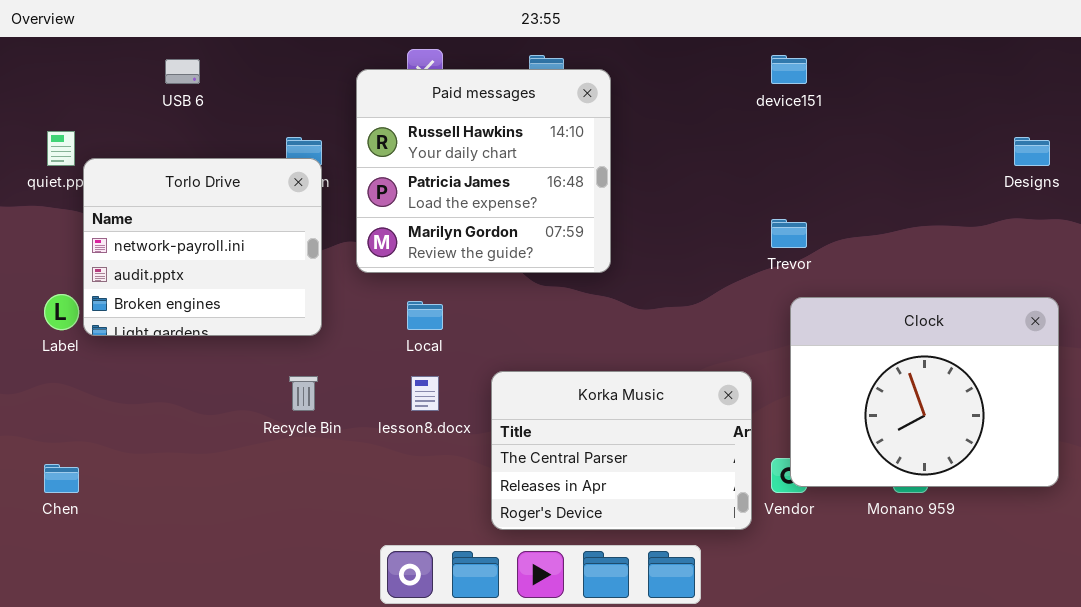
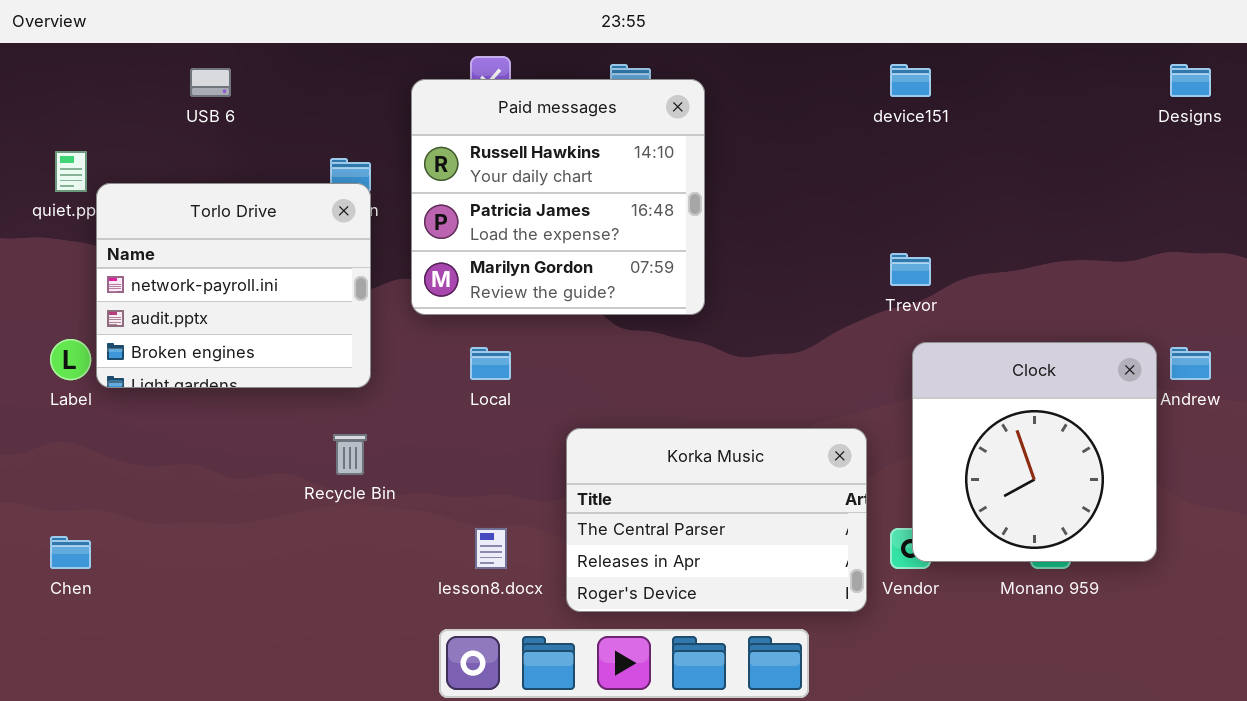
Designs: [1014,137,1050,166] -> [1170,64,1211,97], moved
Clock: [790,297,1059,487] -> [912,342,1157,562], resized
lesson8.docx: [411,376,439,411] -> [475,528,507,569], moved

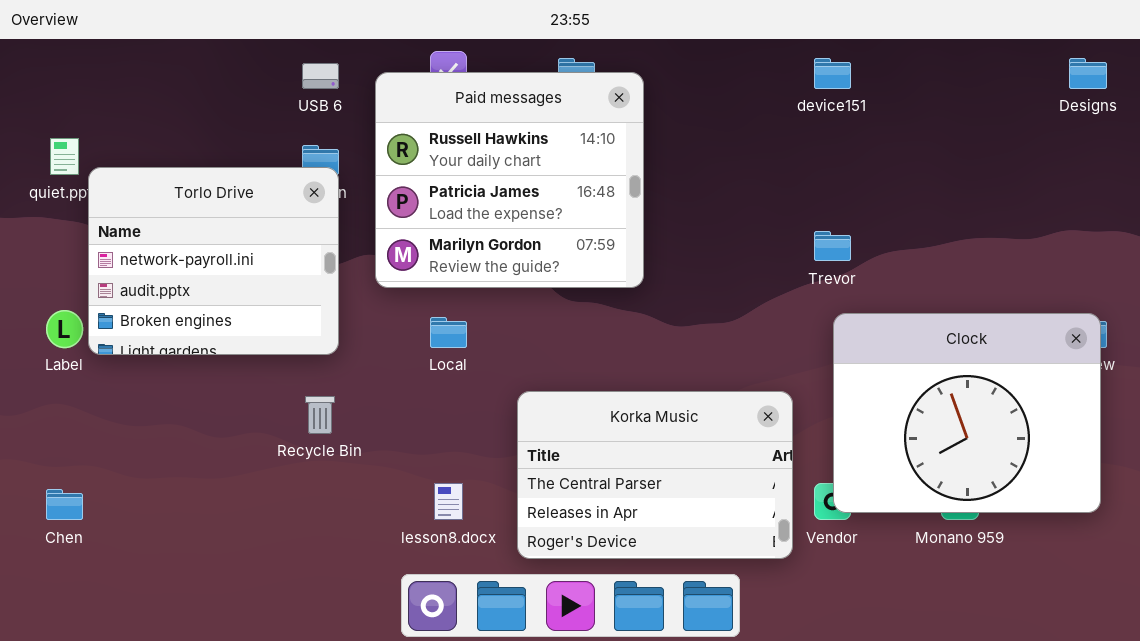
USB 6: [190,68,231,97] -> [302,63,339,89], moved
Clock: [912,342,1157,562] -> [833,313,1101,513], resized

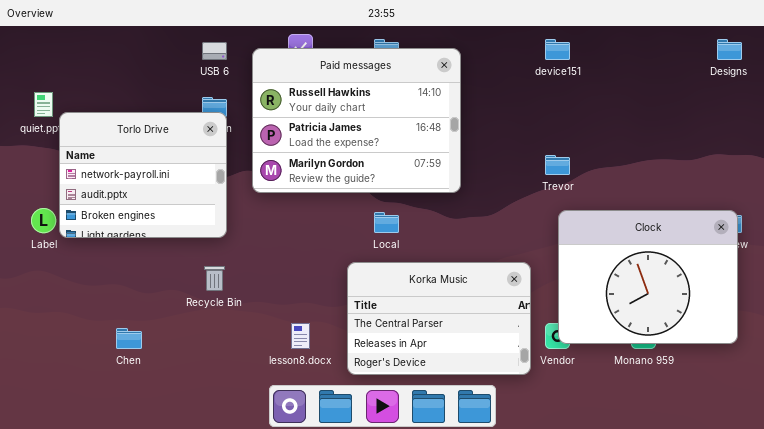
Paid messages: [375,72,644,288] -> [252,48,461,193], resized
Local: [430,317,467,348] -> [374,212,399,233], moved
Chen: [46,489,83,520] -> [116,328,142,349], moved

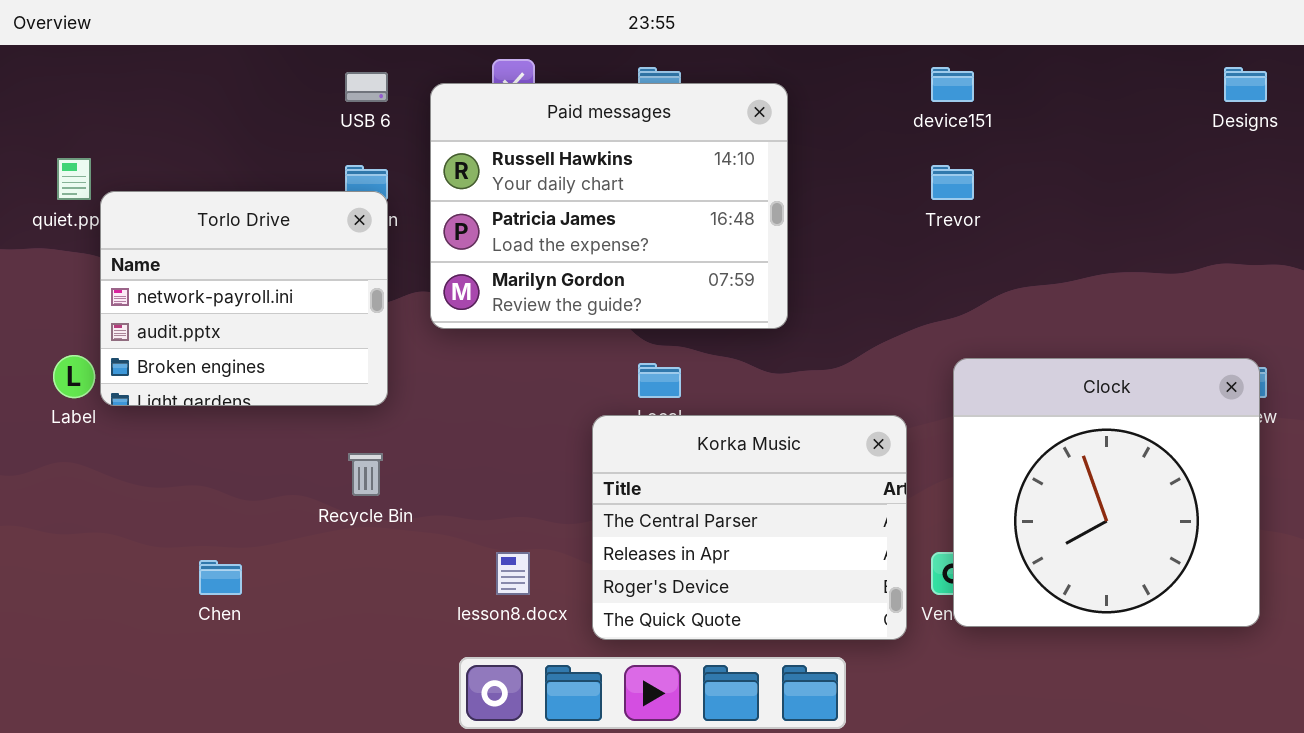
Trevor: [545,155,570,175] -> [931,165,974,200], moved
Clock: [558,210,738,344] -> [953,358,1260,627], resized
Korka Music: [347,262,531,375] -> [592,415,907,640], resized

